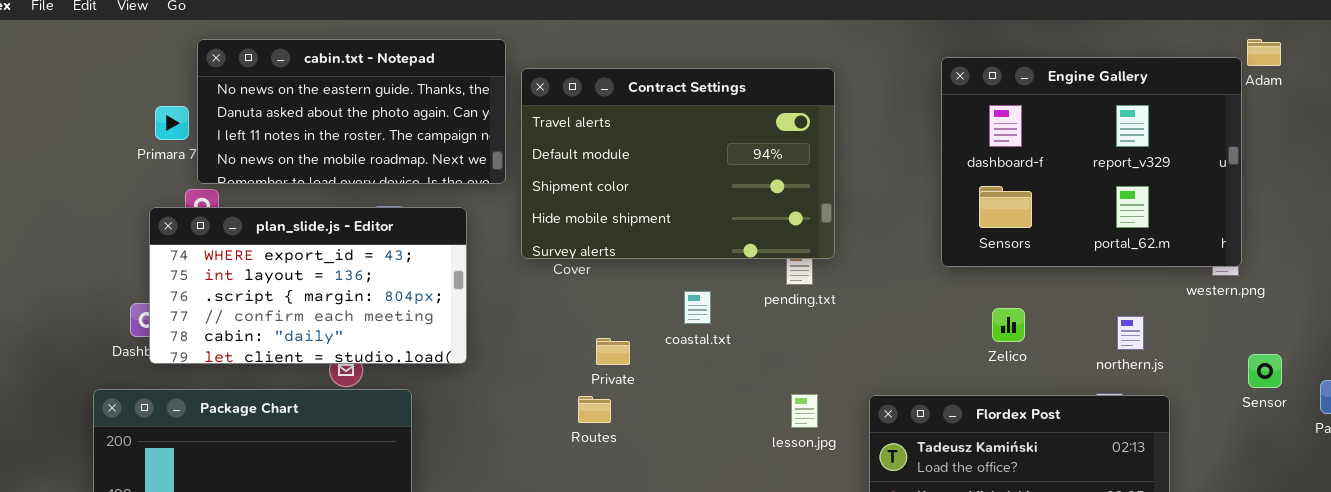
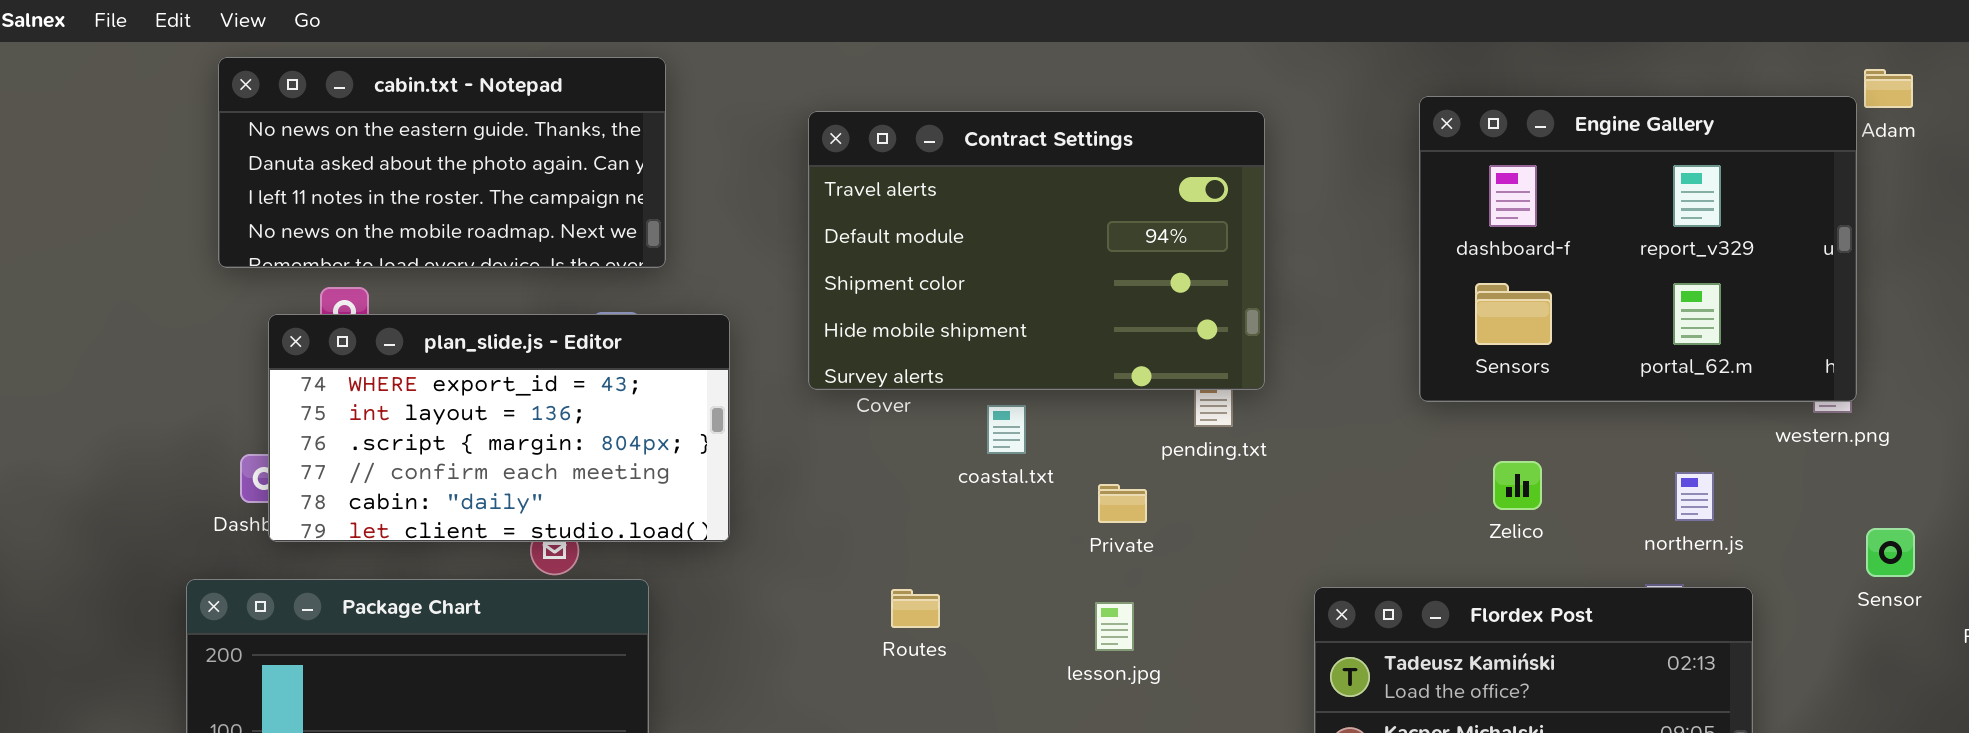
cabin.txt - Notepad: [197,39,506,184] -> [218,57,666,268], moved
coastal.txt: [684,291,711,324] -> [987,405,1026,454], moved
Private: [596,338,630,365] -> [1098,484,1147,523], moved
lesson.jpg: [791,394,818,428] -> [1095,602,1134,651], moved

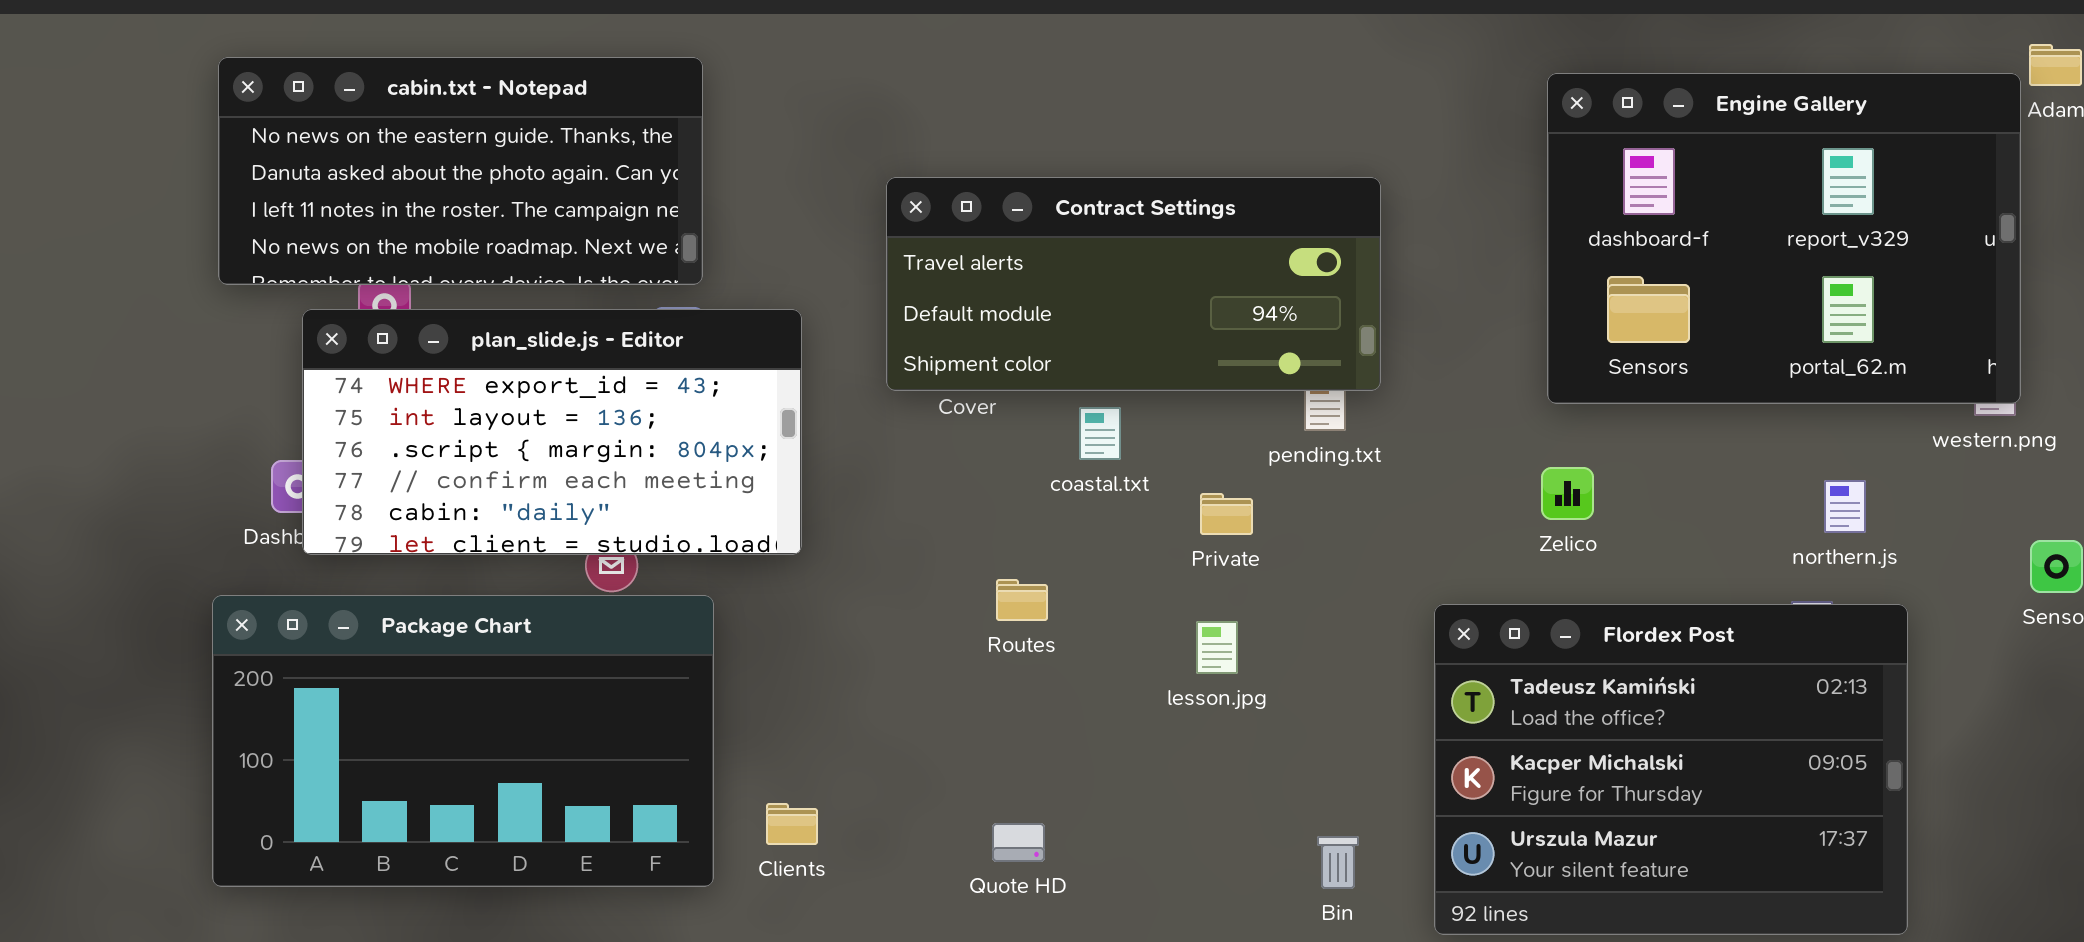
cabin.txt - Notepad: [218,57,666,268] -> [218,57,703,285], moved
Contract Settings: [808,111,1265,390] -> [886,177,1381,391], resized
Zelico: [1493,461,1542,510] -> [1541,467,1594,520], moved
Routes: [891,589,940,628] -> [996,579,1048,621], moved

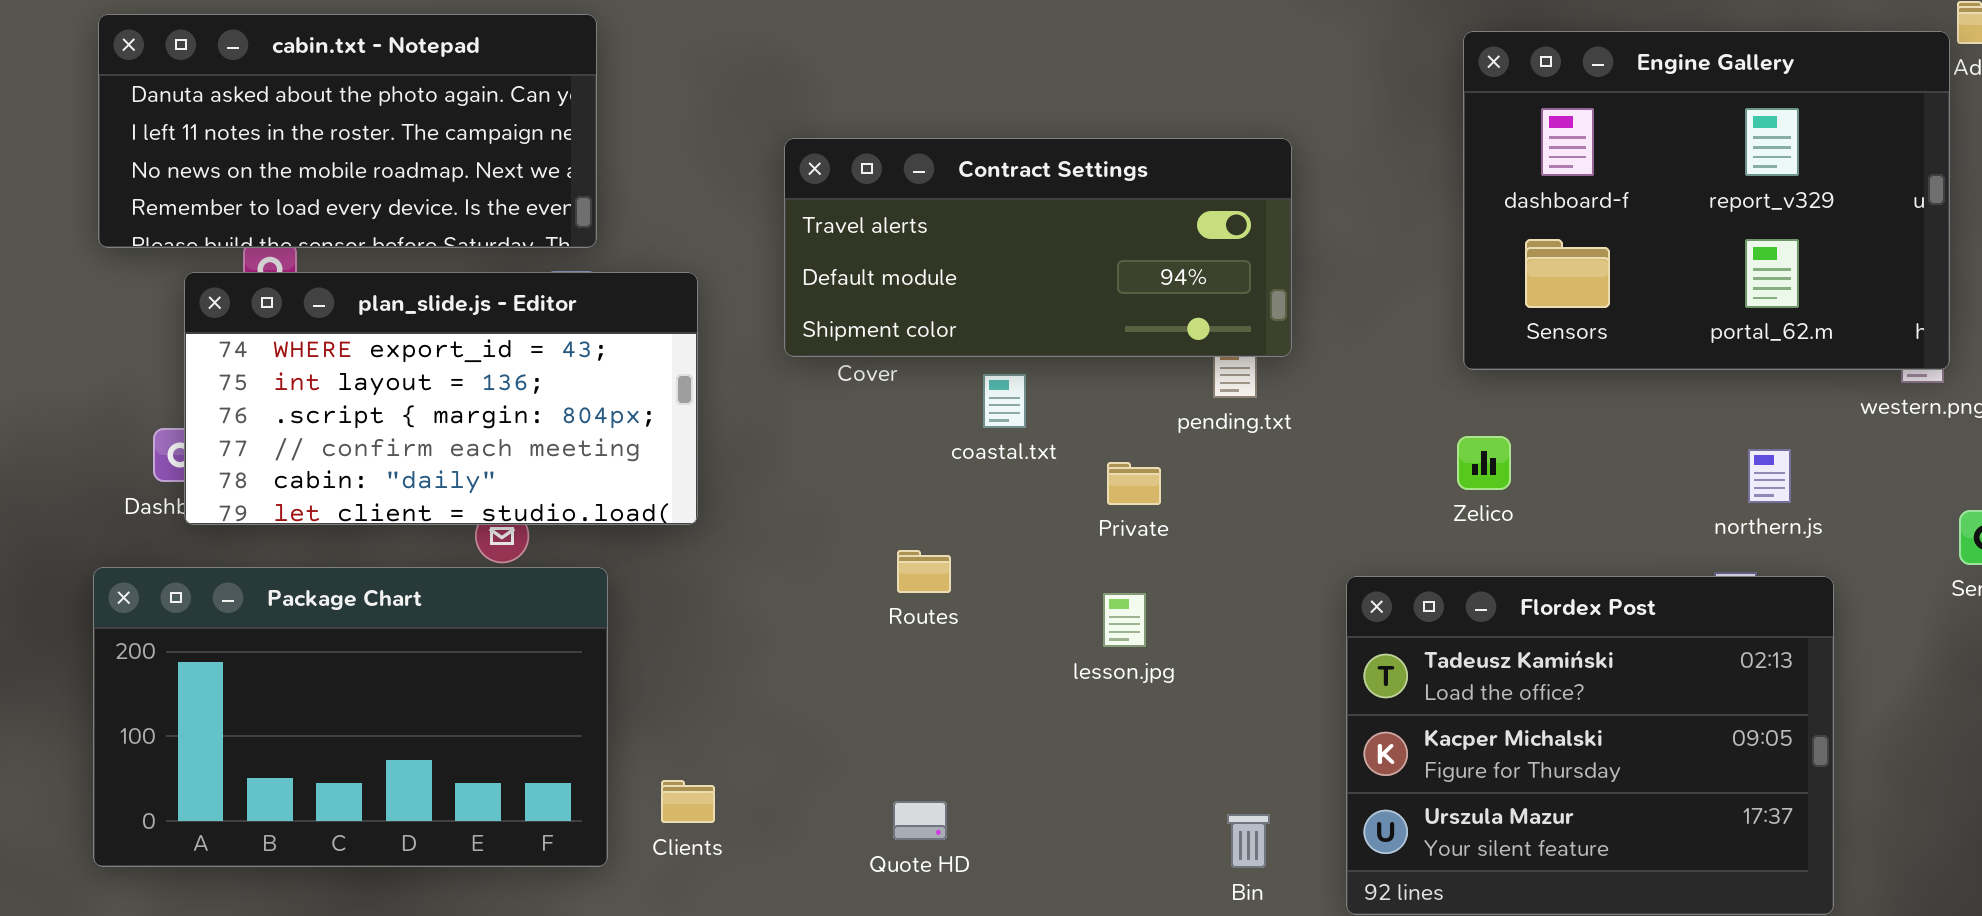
cabin.txt - Notepad: [218,57,703,285] -> [98,14,597,248], scrolled down 1 row

